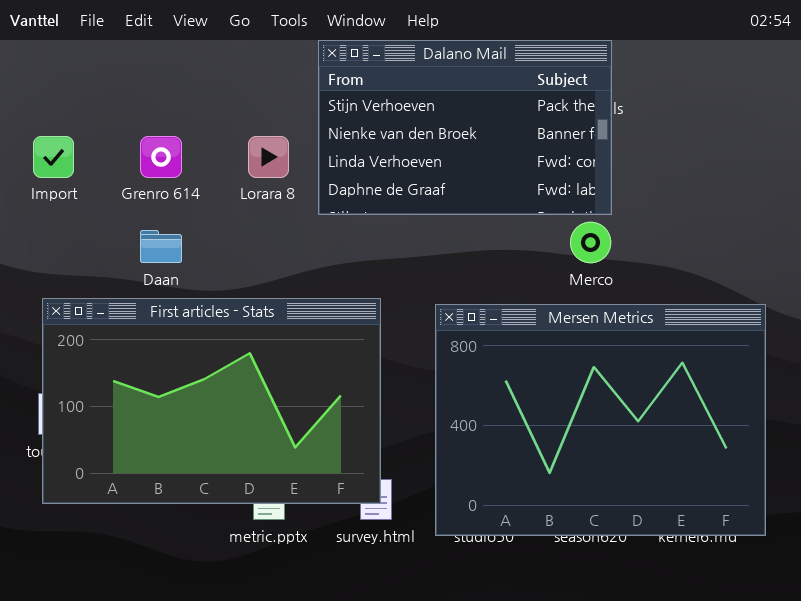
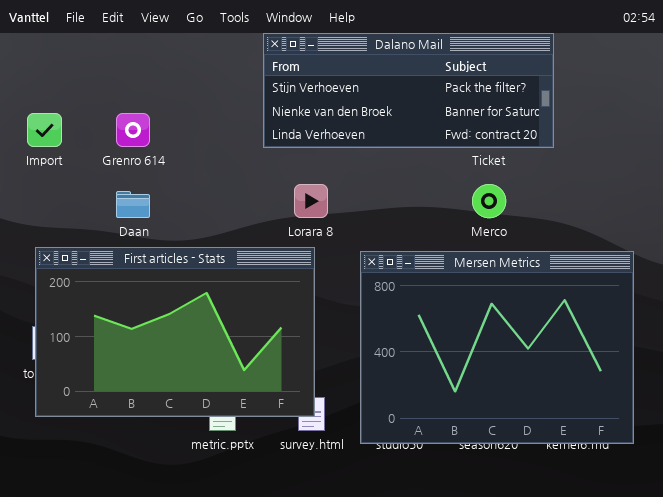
Dalano Mail: [318,40,612,215] -> [263,33,554,148], resized
Lorara 8: [248,136,289,178] -> [294,184,328,218], moved

